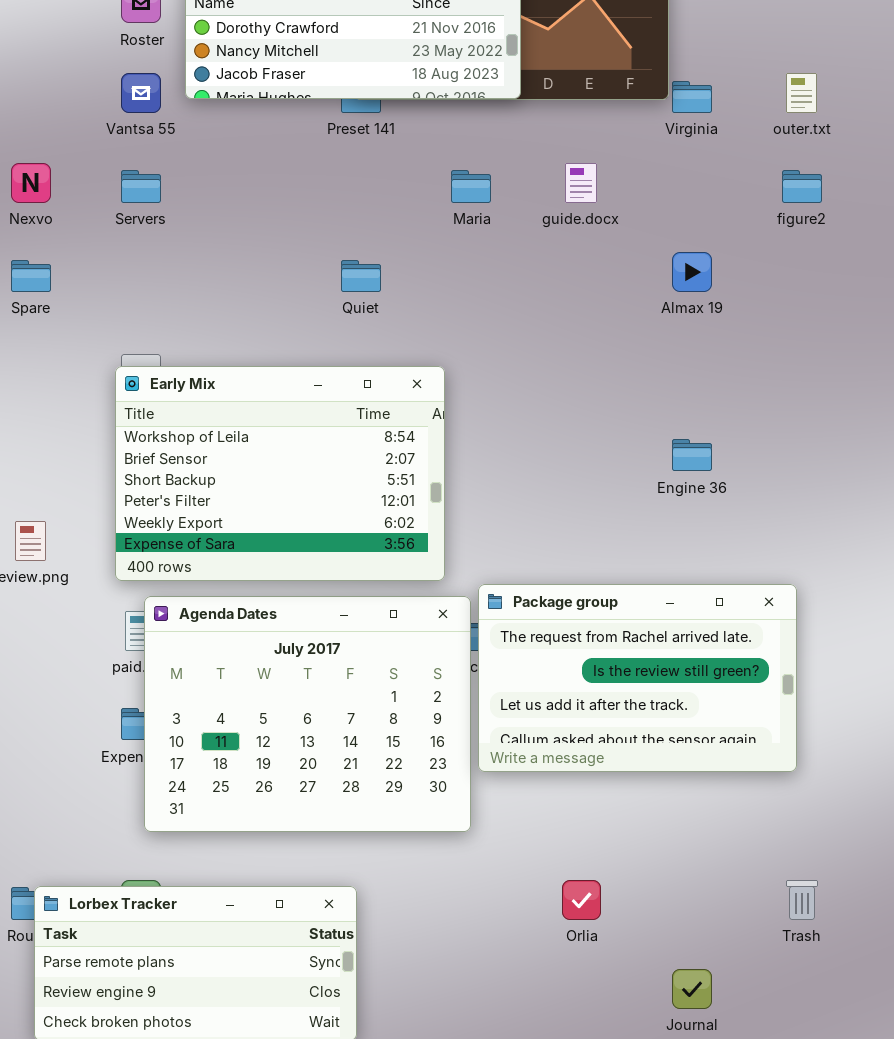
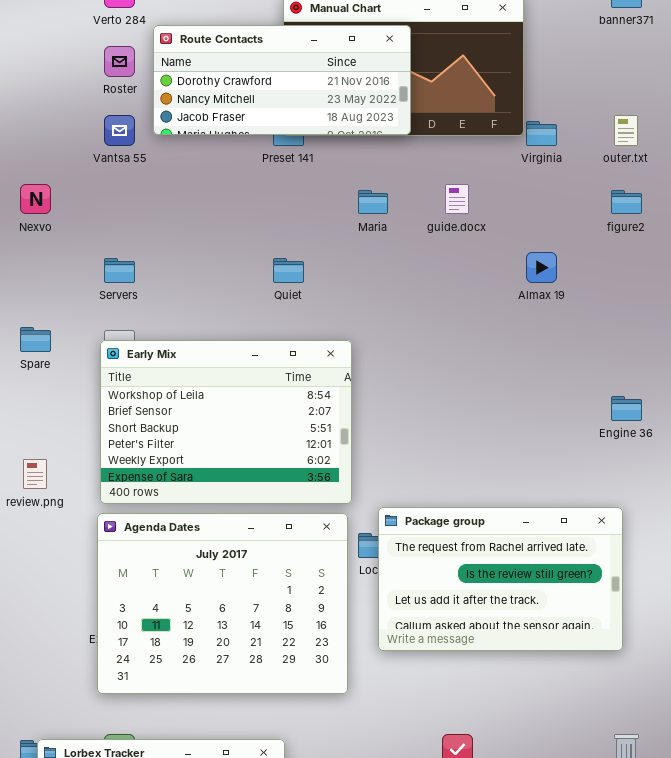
Servers: [121,170,161,203] -> [104,258,135,283], moved
Spare: [11,260,51,292] -> [20,327,51,352], moved
Engine 36: [672,439,712,471] -> [611,396,642,421], moved
Agenda Dates: [144,596,471,832] -> [97,513,348,694], moved

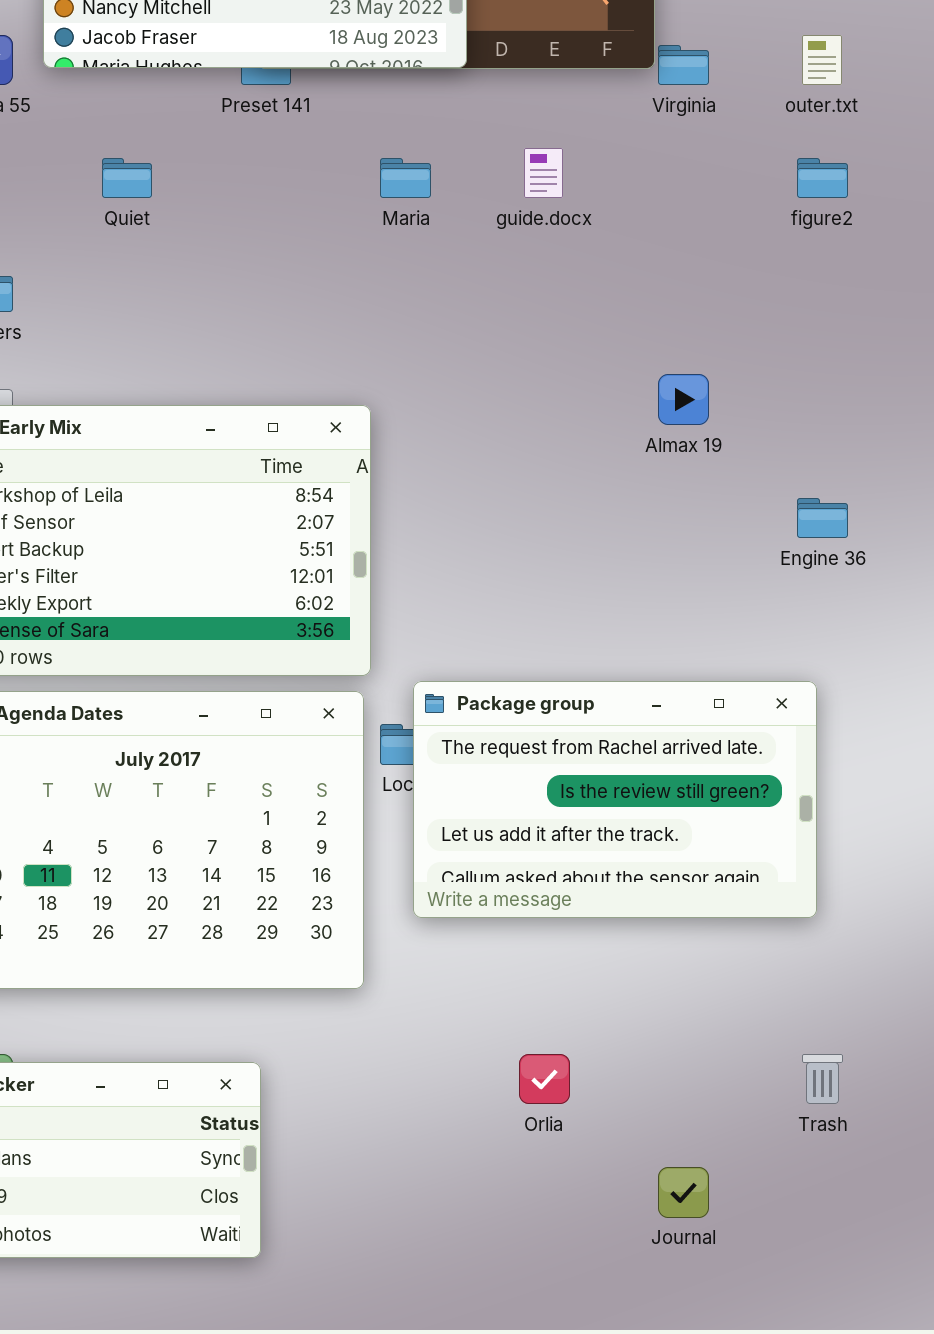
Almax 19: [526,252,557,283] -> [658,374,709,425], moved
Quiet: [273,258,304,283] -> [102,158,152,198], moved

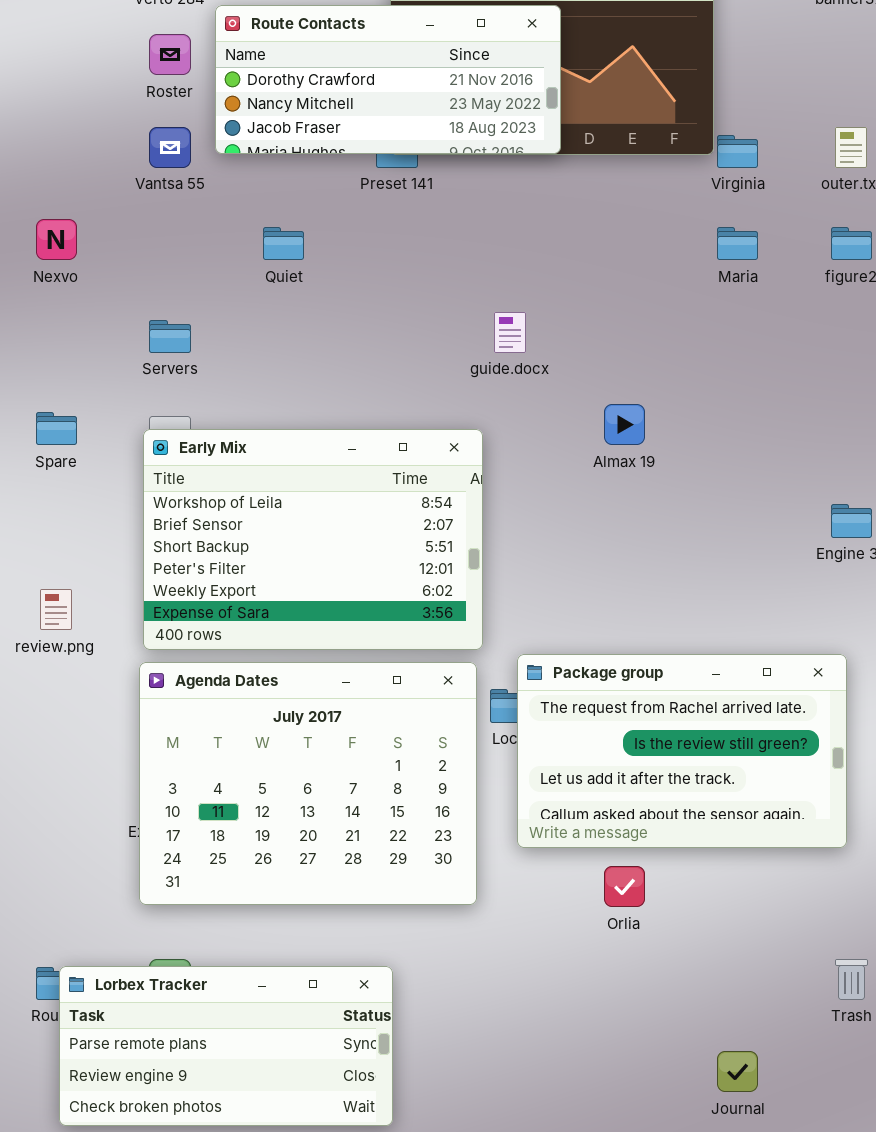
guide.docx: [524,148,563,198] -> [494,312,526,353], moved
Maria: [380,158,431,198] -> [717,227,758,260], moved
Almax 19: [658,374,709,425] -> [604,404,645,445], moved
Orlia: [519,1054,570,1104] -> [604,866,645,907], moved

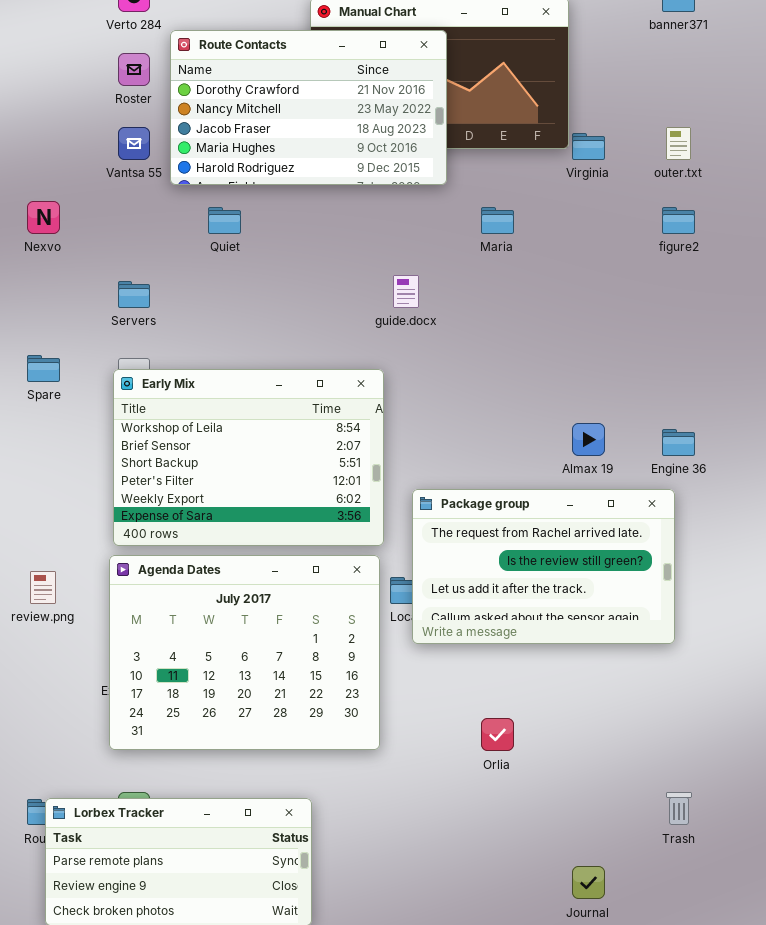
Route Contacts: [215,5,561,154] -> [170,30,447,185], resized
Maria: [717,227,758,260] -> [481,207,514,234], moved
Almax 19: [604,404,645,445] -> [572,423,605,456], moved
review.png: [40,589,72,630] -> [30,571,56,604], moved
Package group: [517,654,847,848] -> [412,489,675,644], moved

